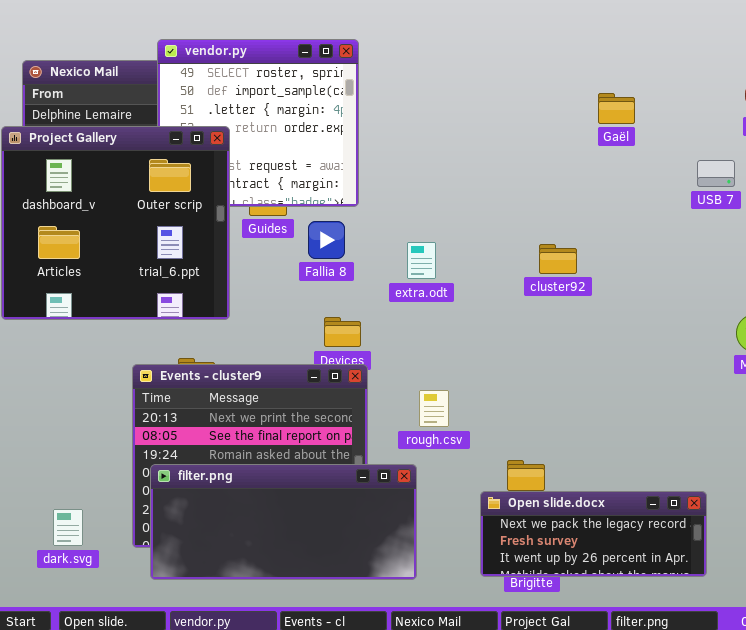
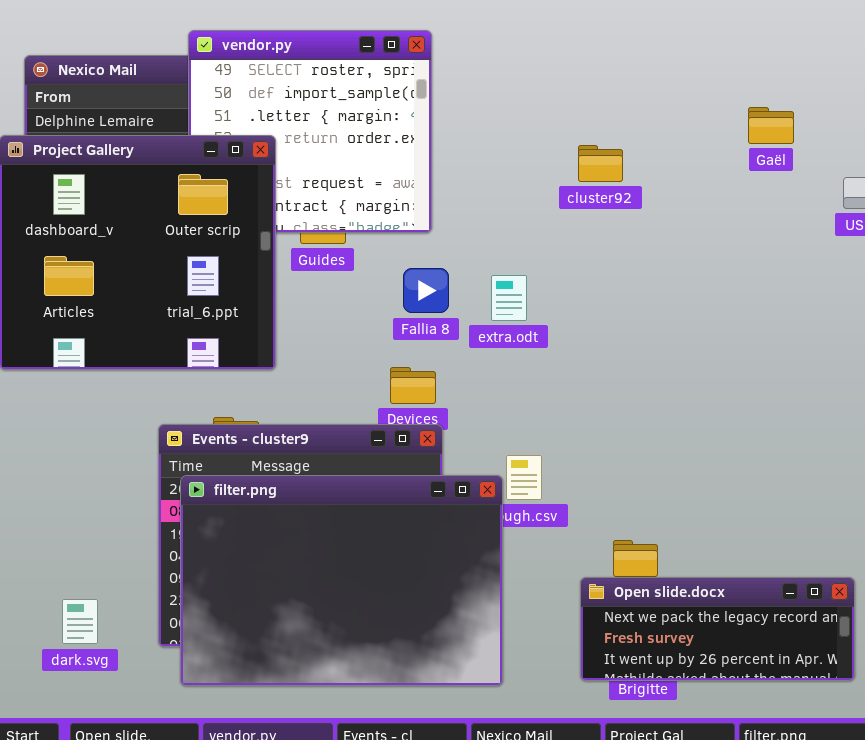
Gaël: [598,93,635,124] -> [748,107,794,144], moved
Fallia 8: [308,221,345,259] -> [403,268,449,313], moved
cluster92: [539,244,577,274] -> [578,145,623,182], moved
filter.png: [150,464,417,580] -> [180,475,503,686], resized

